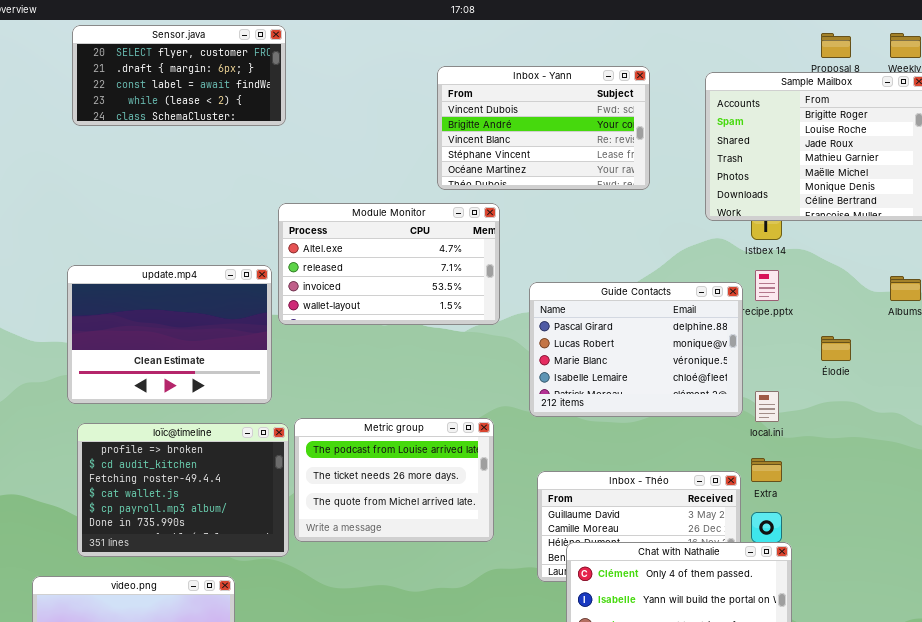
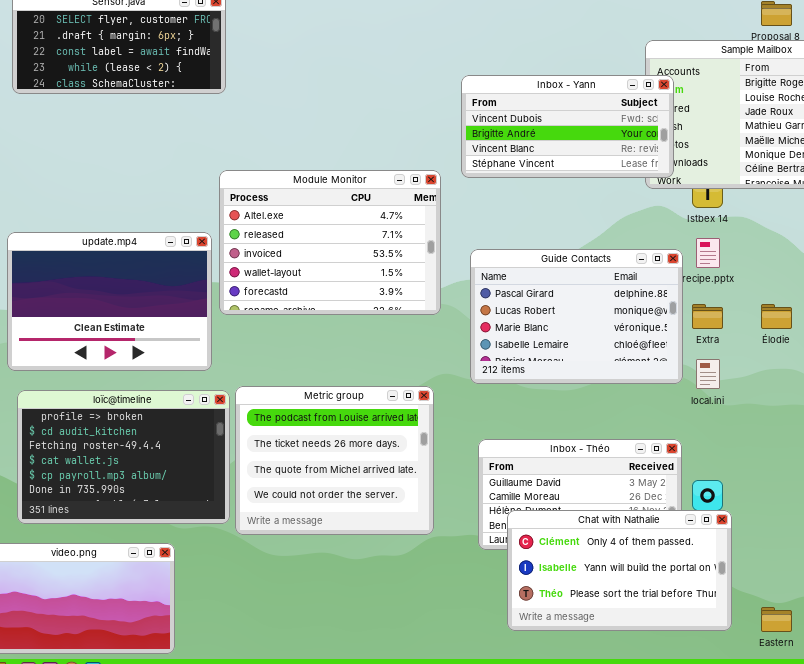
Inbox - Yann: [437,66,650,190] -> [461,75,674,178], moved, resized
Module Monitor: [278,203,500,325] -> [219,170,441,315], resized
Metric group: [294,418,494,542] -> [235,386,434,535], resized
Extra: [751,458,782,482] -> [692,304,723,329], moved

